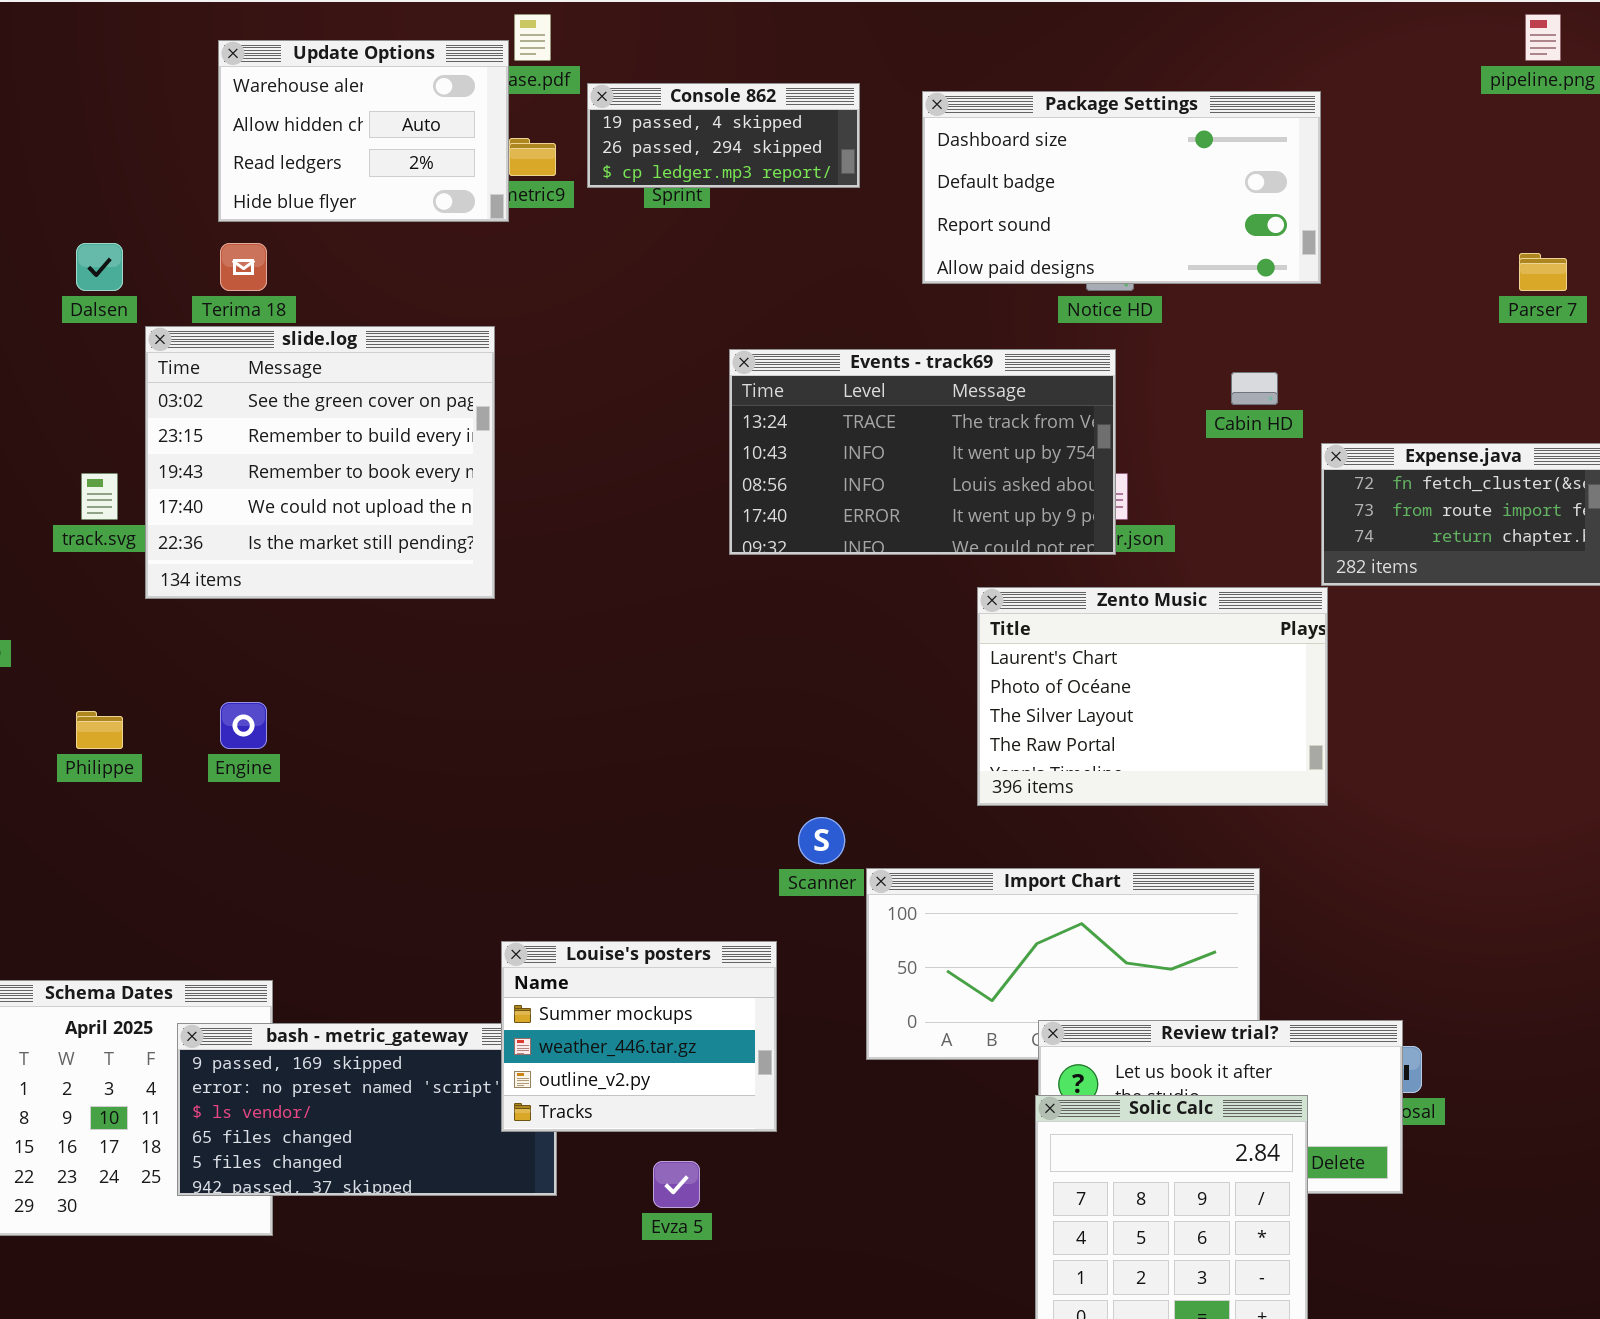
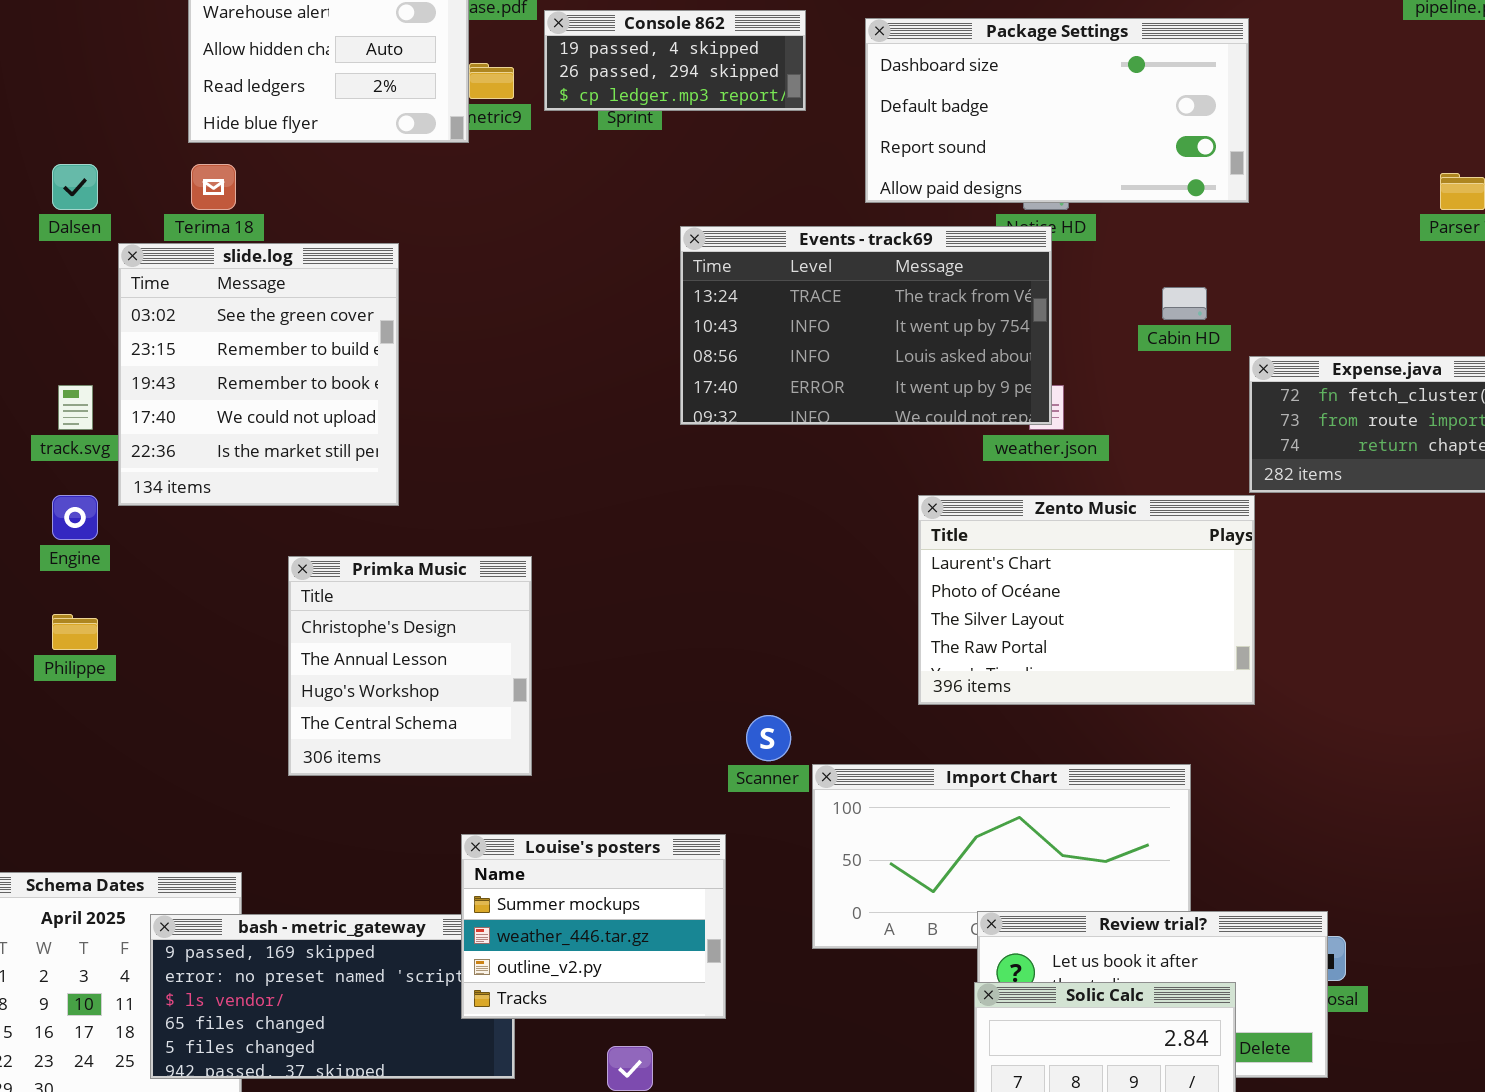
slide.log: [145,326,495,599] -> [118,243,399,506], resized
Events - track69: [729,349,1116,555] -> [680,226,1052,425], moved
Primka Music: none -> [288,556,532,776], opened
Engine: [220,702,267,749] -> [52,495,98,540], moved

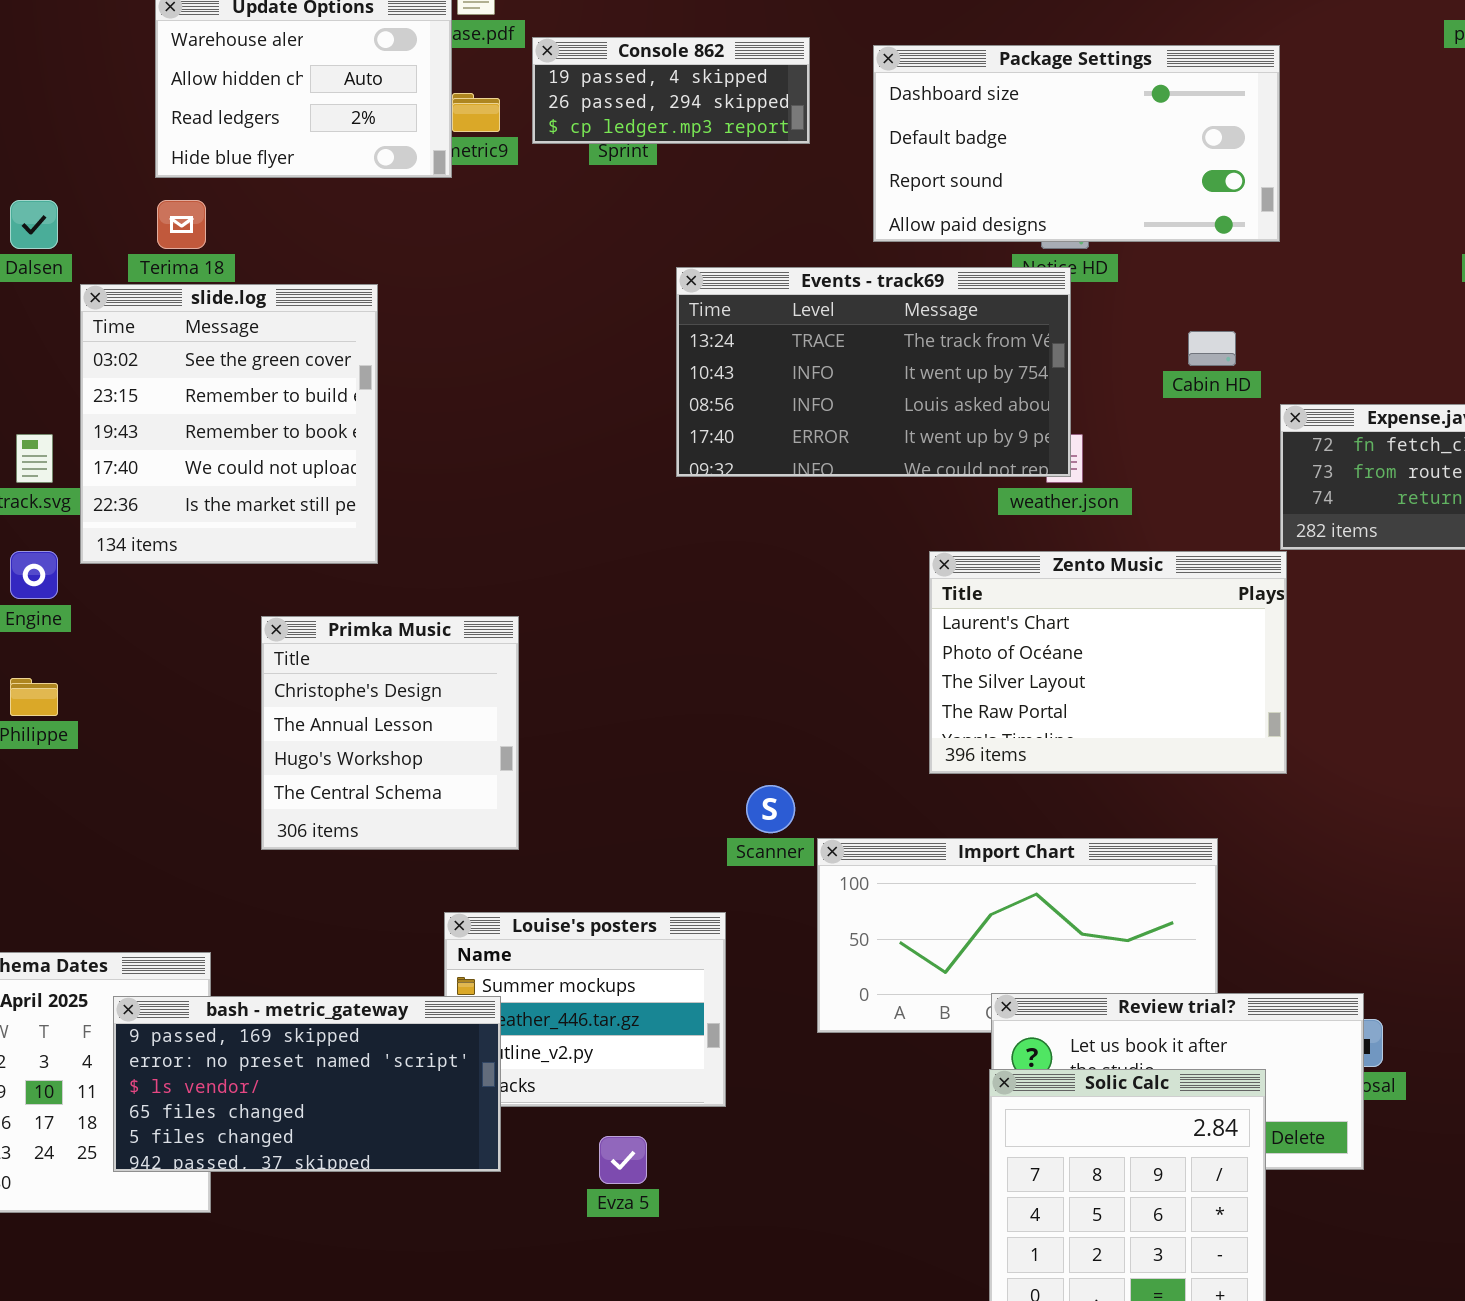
bash - metric_gateway: [150,914,515,1079] -> [113,996,501,1172], raised

